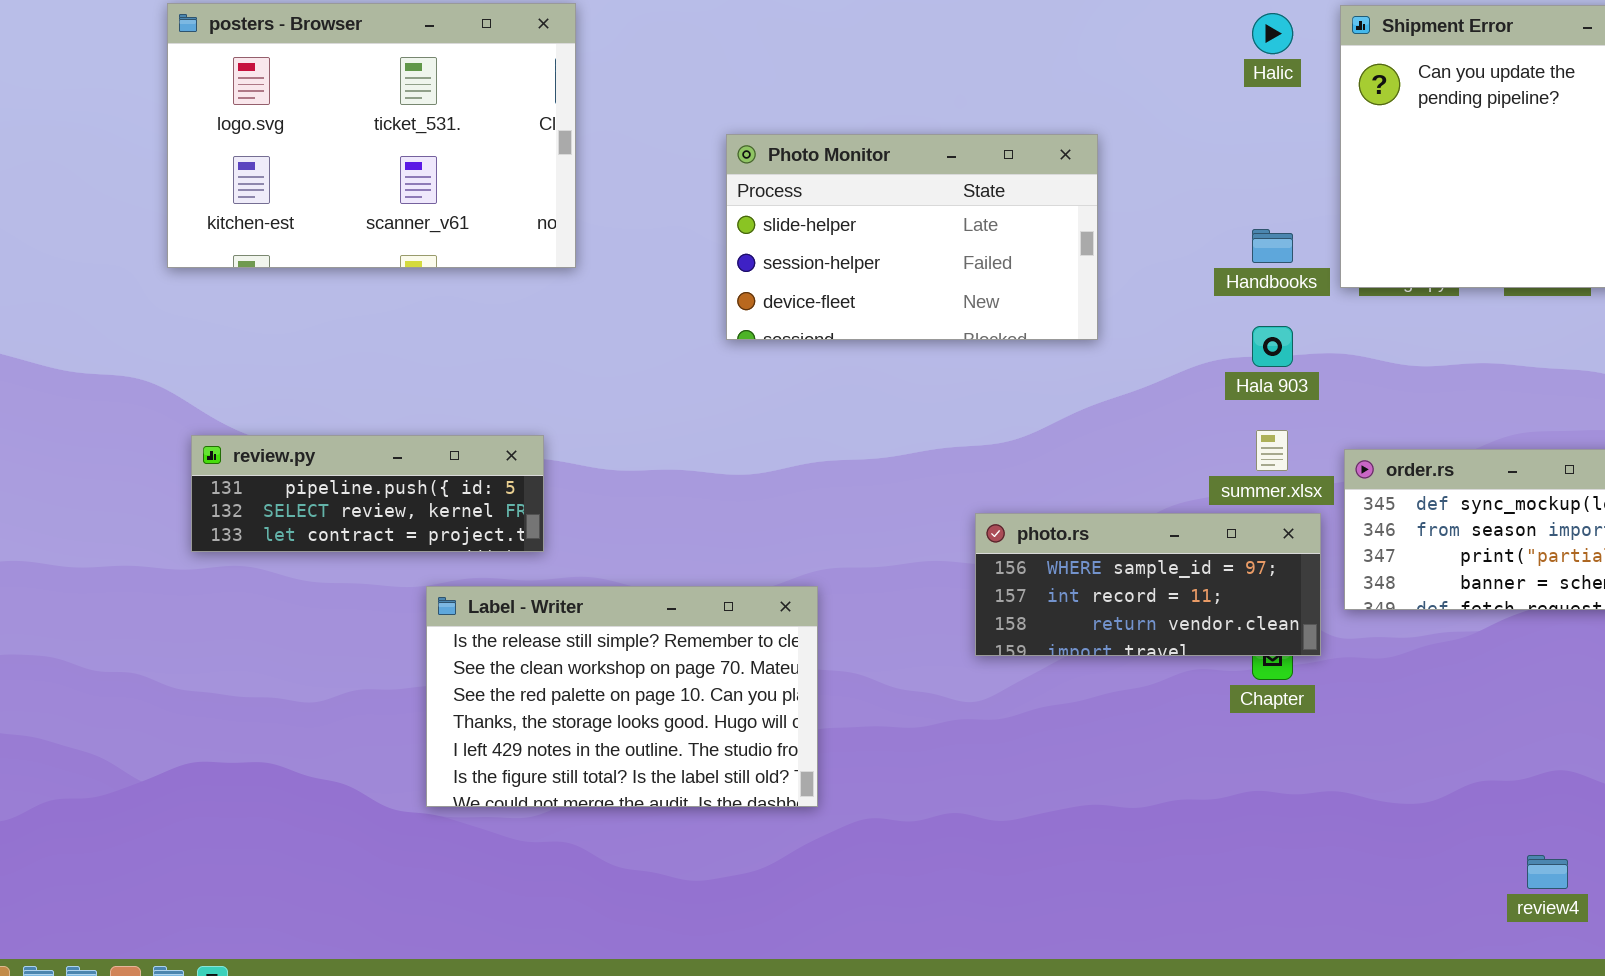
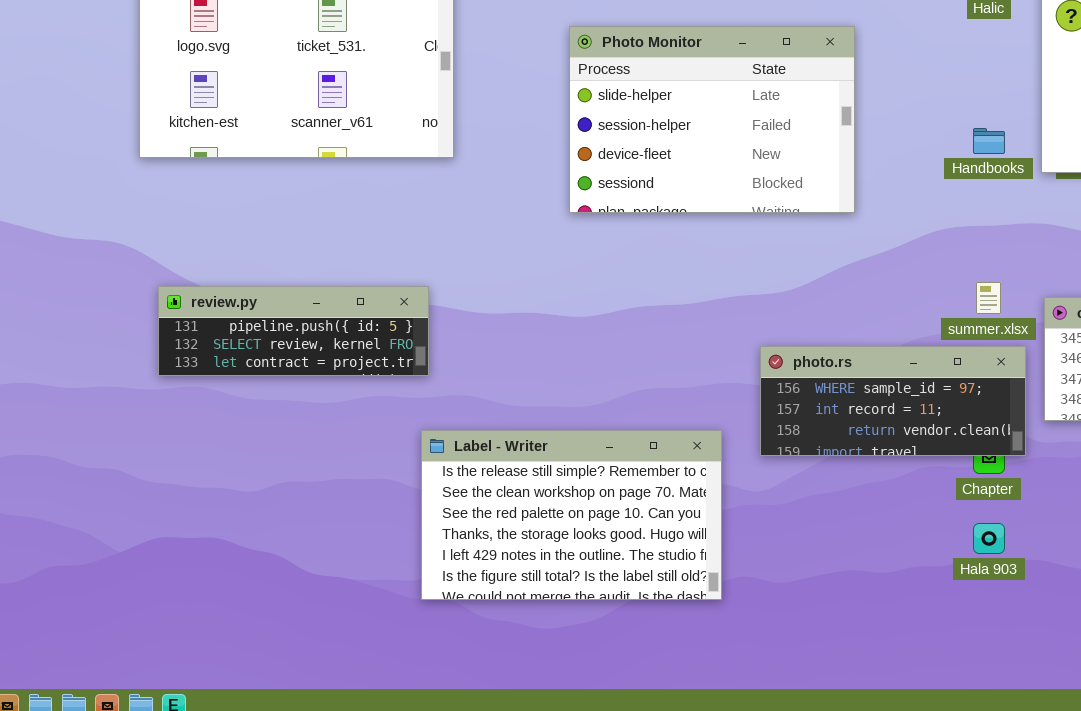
Photo Monitor: [726,134,1098,340] -> [569,26,855,213], resized
Hala 903: [1252,326,1293,367] -> [973,523,1005,554], moved
Label - Writer: [426,586,818,807] -> [421,430,722,600], moved

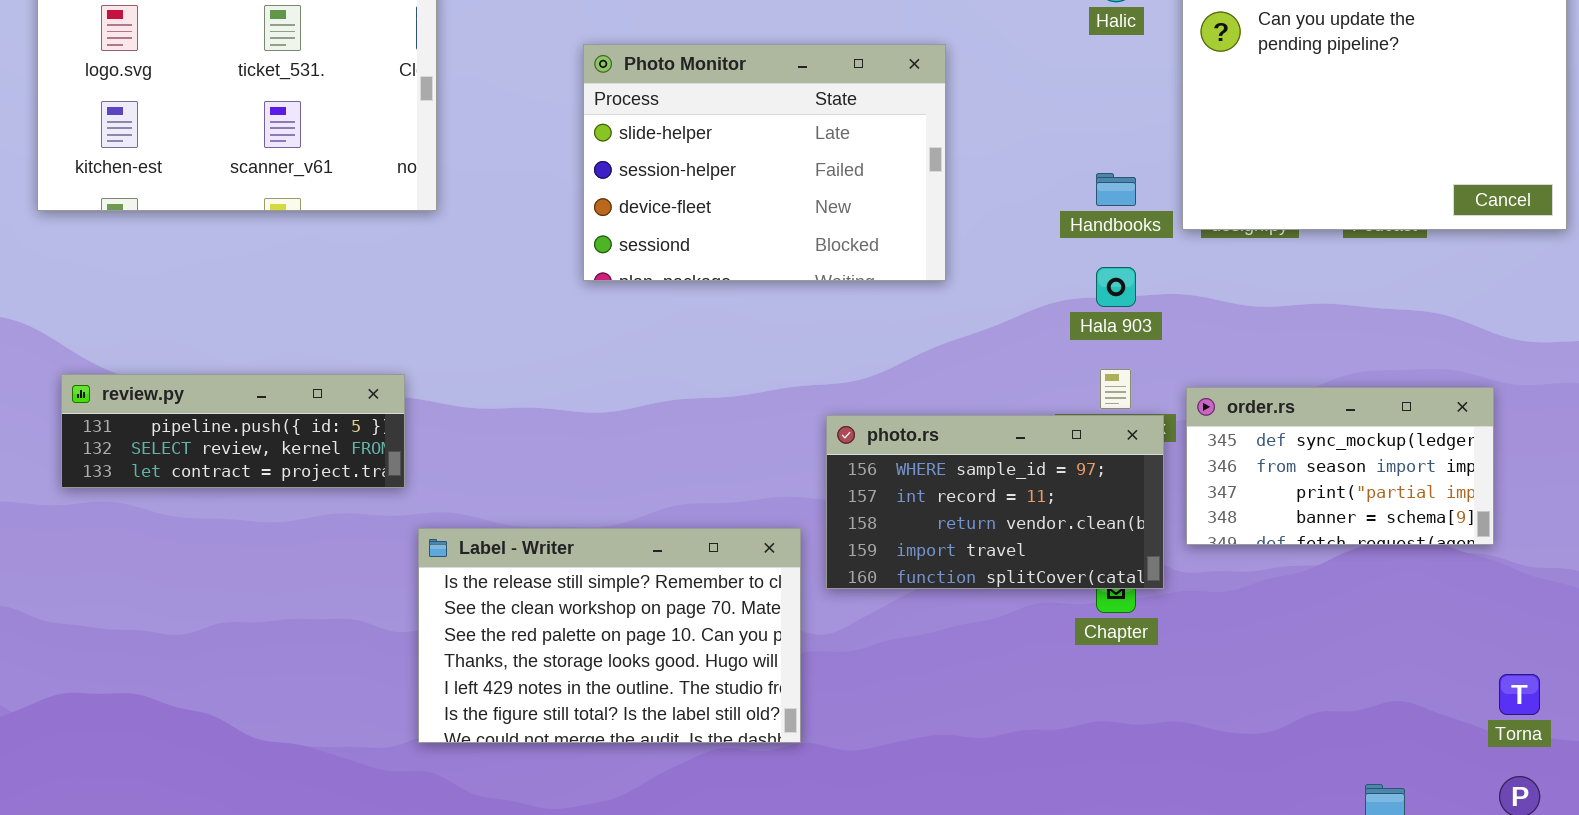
photo.rs: [760,346,1026,456] -> [826,415,1164,589], resized
Label - Writer: [421,430,722,600] -> [418,528,801,743], moved
Hala 903: [973,523,1005,554] -> [1096,267,1136,307], moved

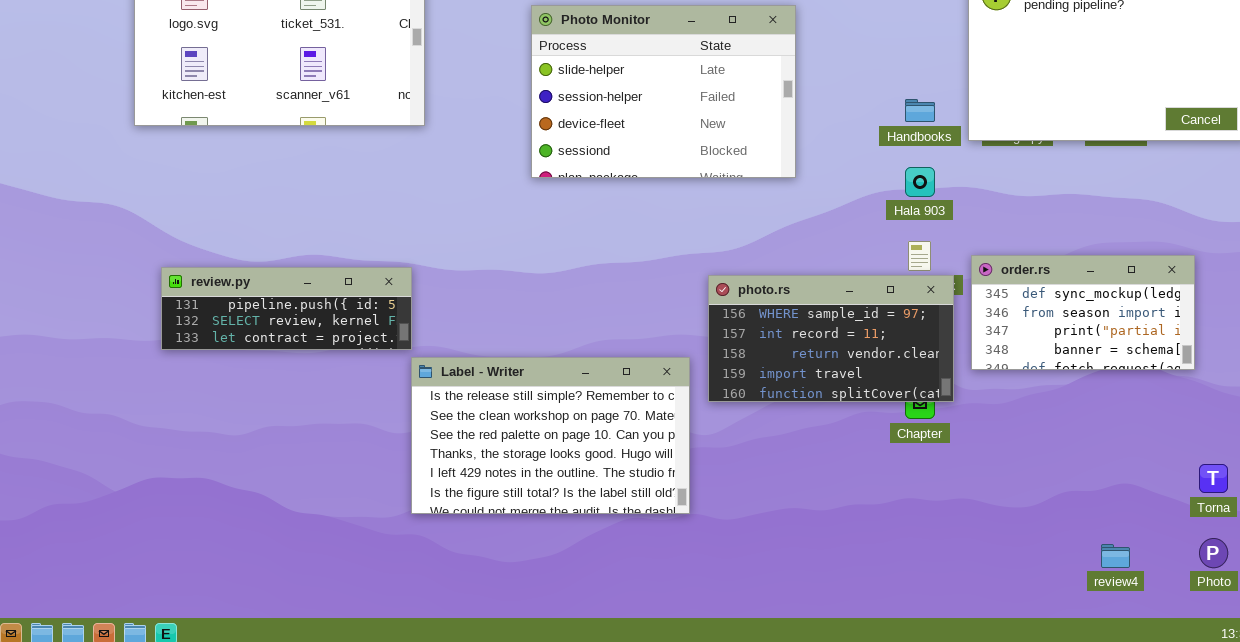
review.py: [61,374,405,488] -> [161,267,412,350], moved

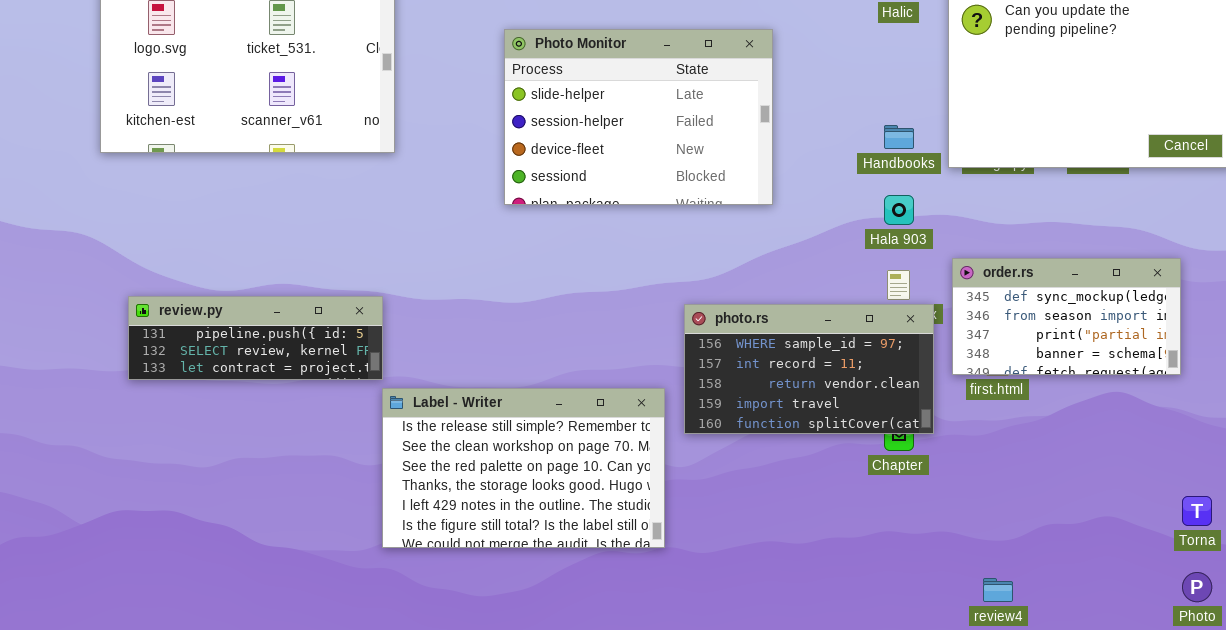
order.rs: [971,255,1195,370] -> [952,258,1181,375], moved
review4: [1101,544,1130,568] -> [983,578,1013,602], moved

